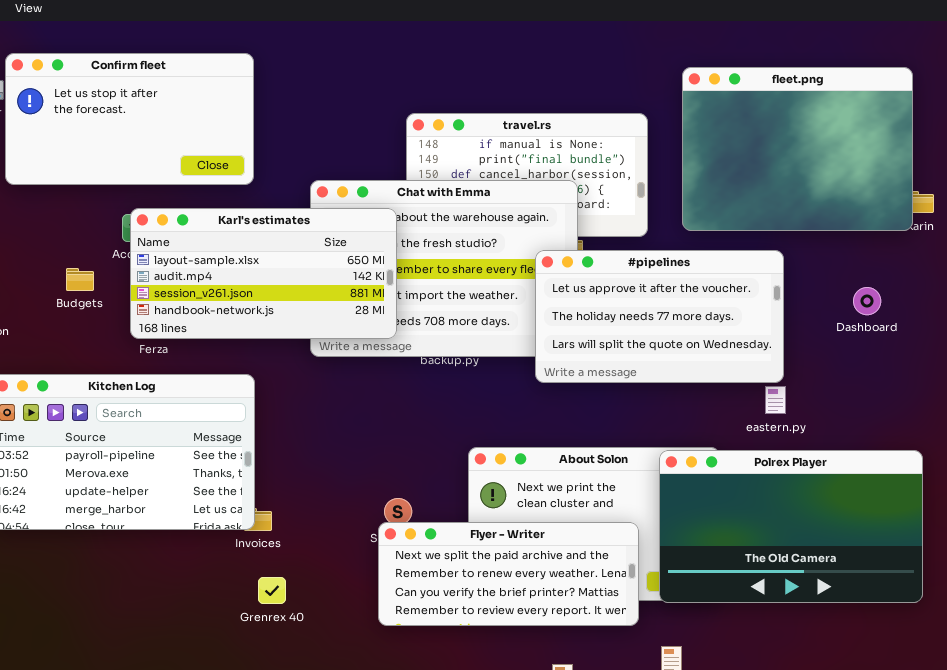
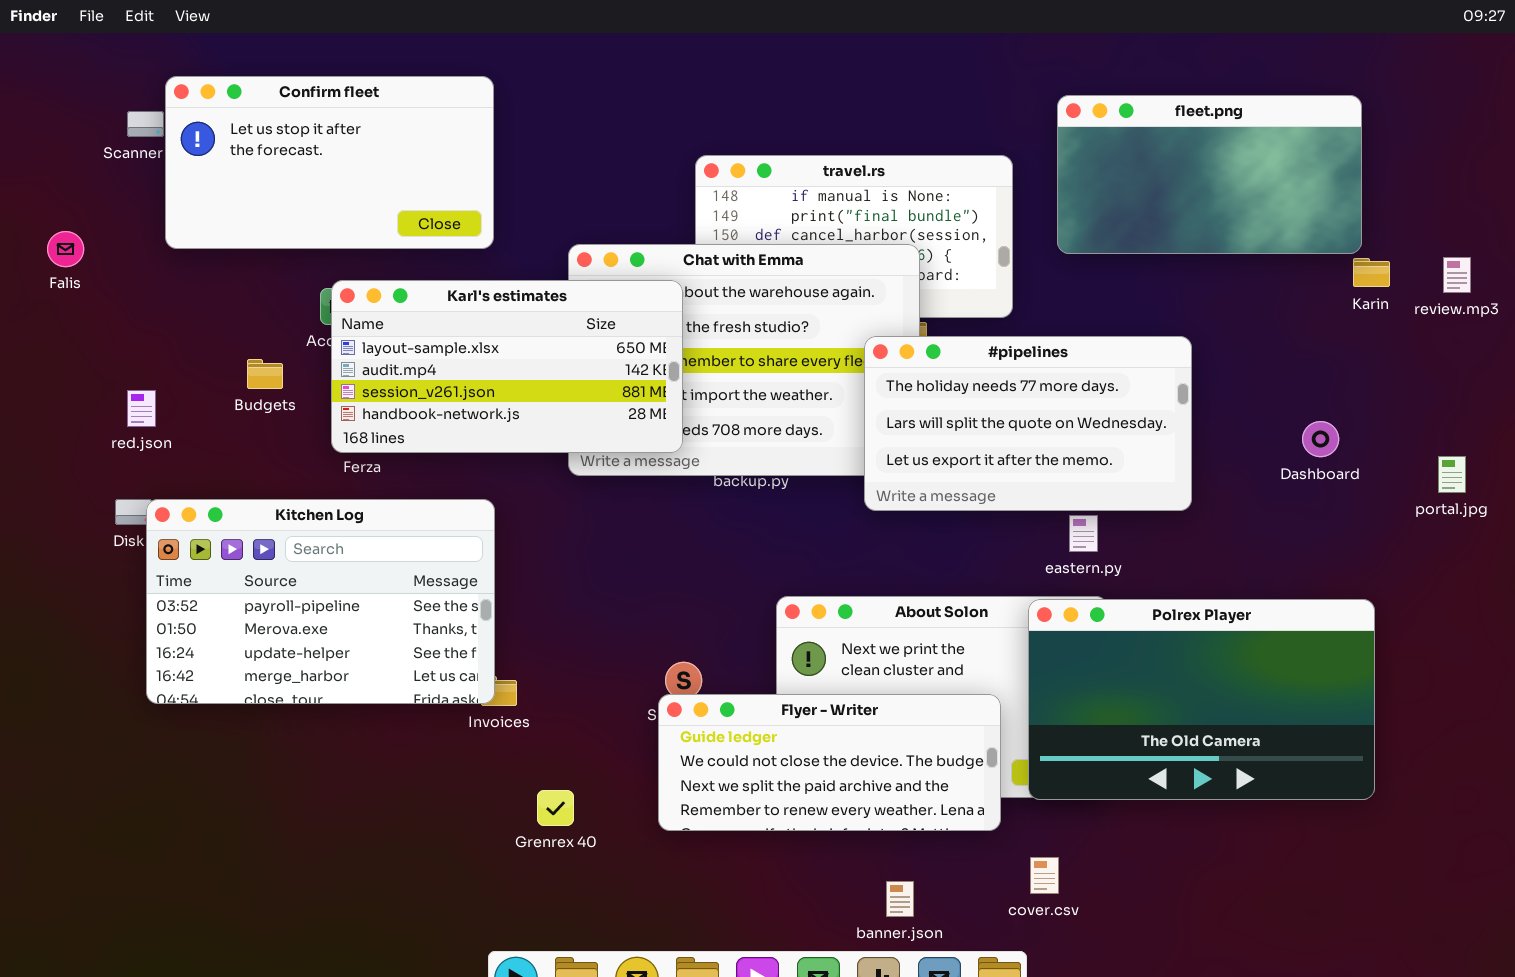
fleet.png: [682,67,913,231] -> [1057,95,1362,254], resized
#pipelines: [535,250,784,383] -> [864,336,1192,511], scrolled down 1 row
Dashboard: [853,287,881,315] -> [1302,421,1339,457], moved
eastern.py: [765,386,786,414] -> [1069,515,1098,552], moved
Flyer - Writer: [378,522,639,626] -> [658,694,1001,831], scrolled up 2 rows
Grenrex 40: [258,577,286,604] -> [537,790,574,826], moved

